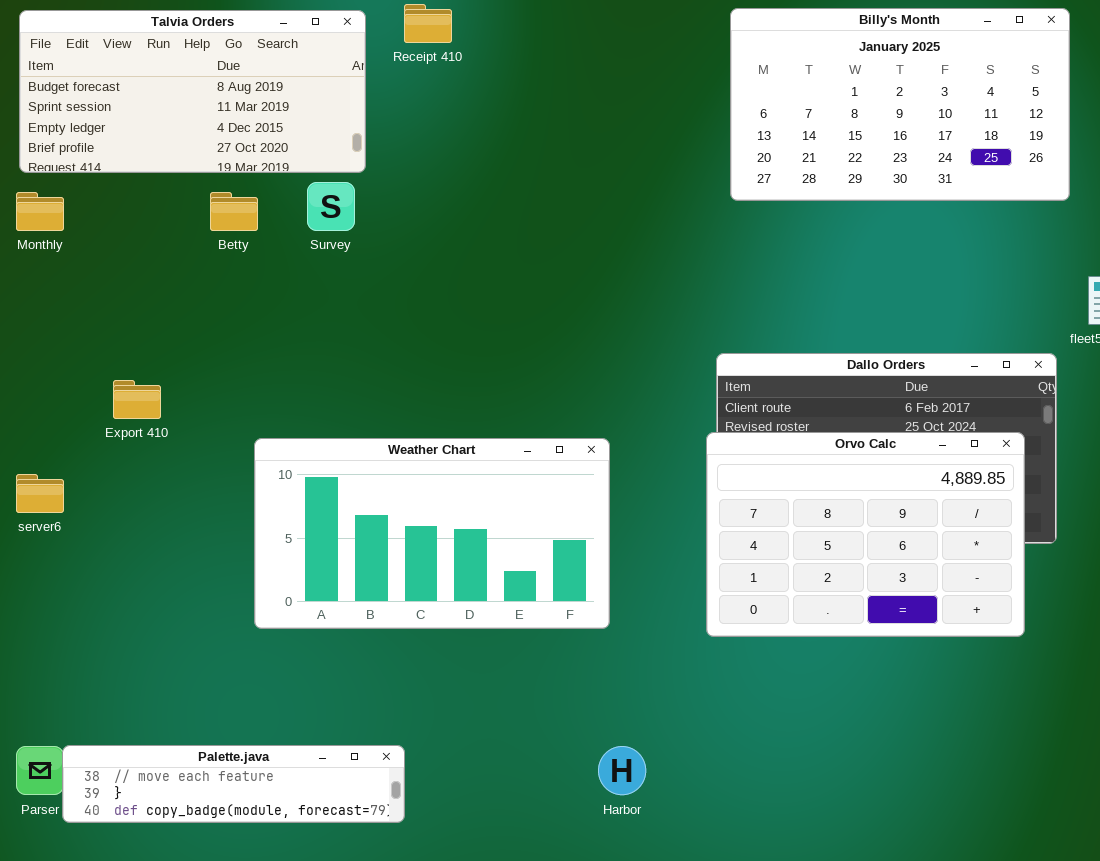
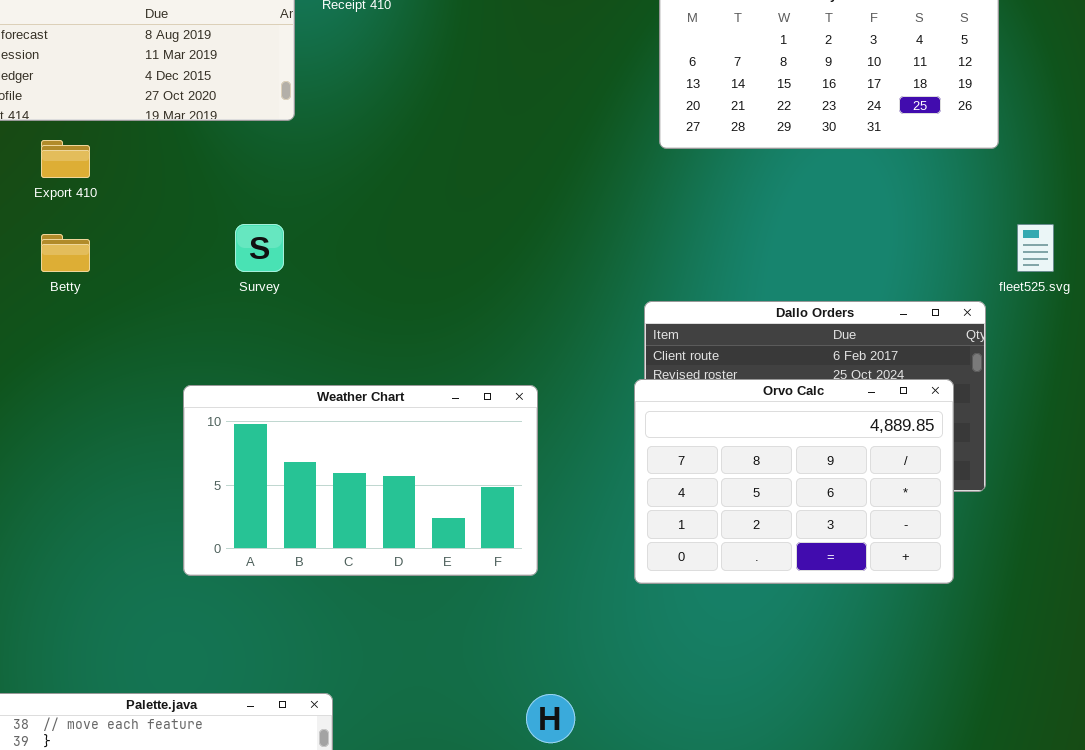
Survey: [307,182,355,231] -> [235,224,284,272], moved
Betty: [210,192,258,231] -> [41,234,90,272], moved
Export 410: [113,380,161,419] -> [41,140,90,178], moved

